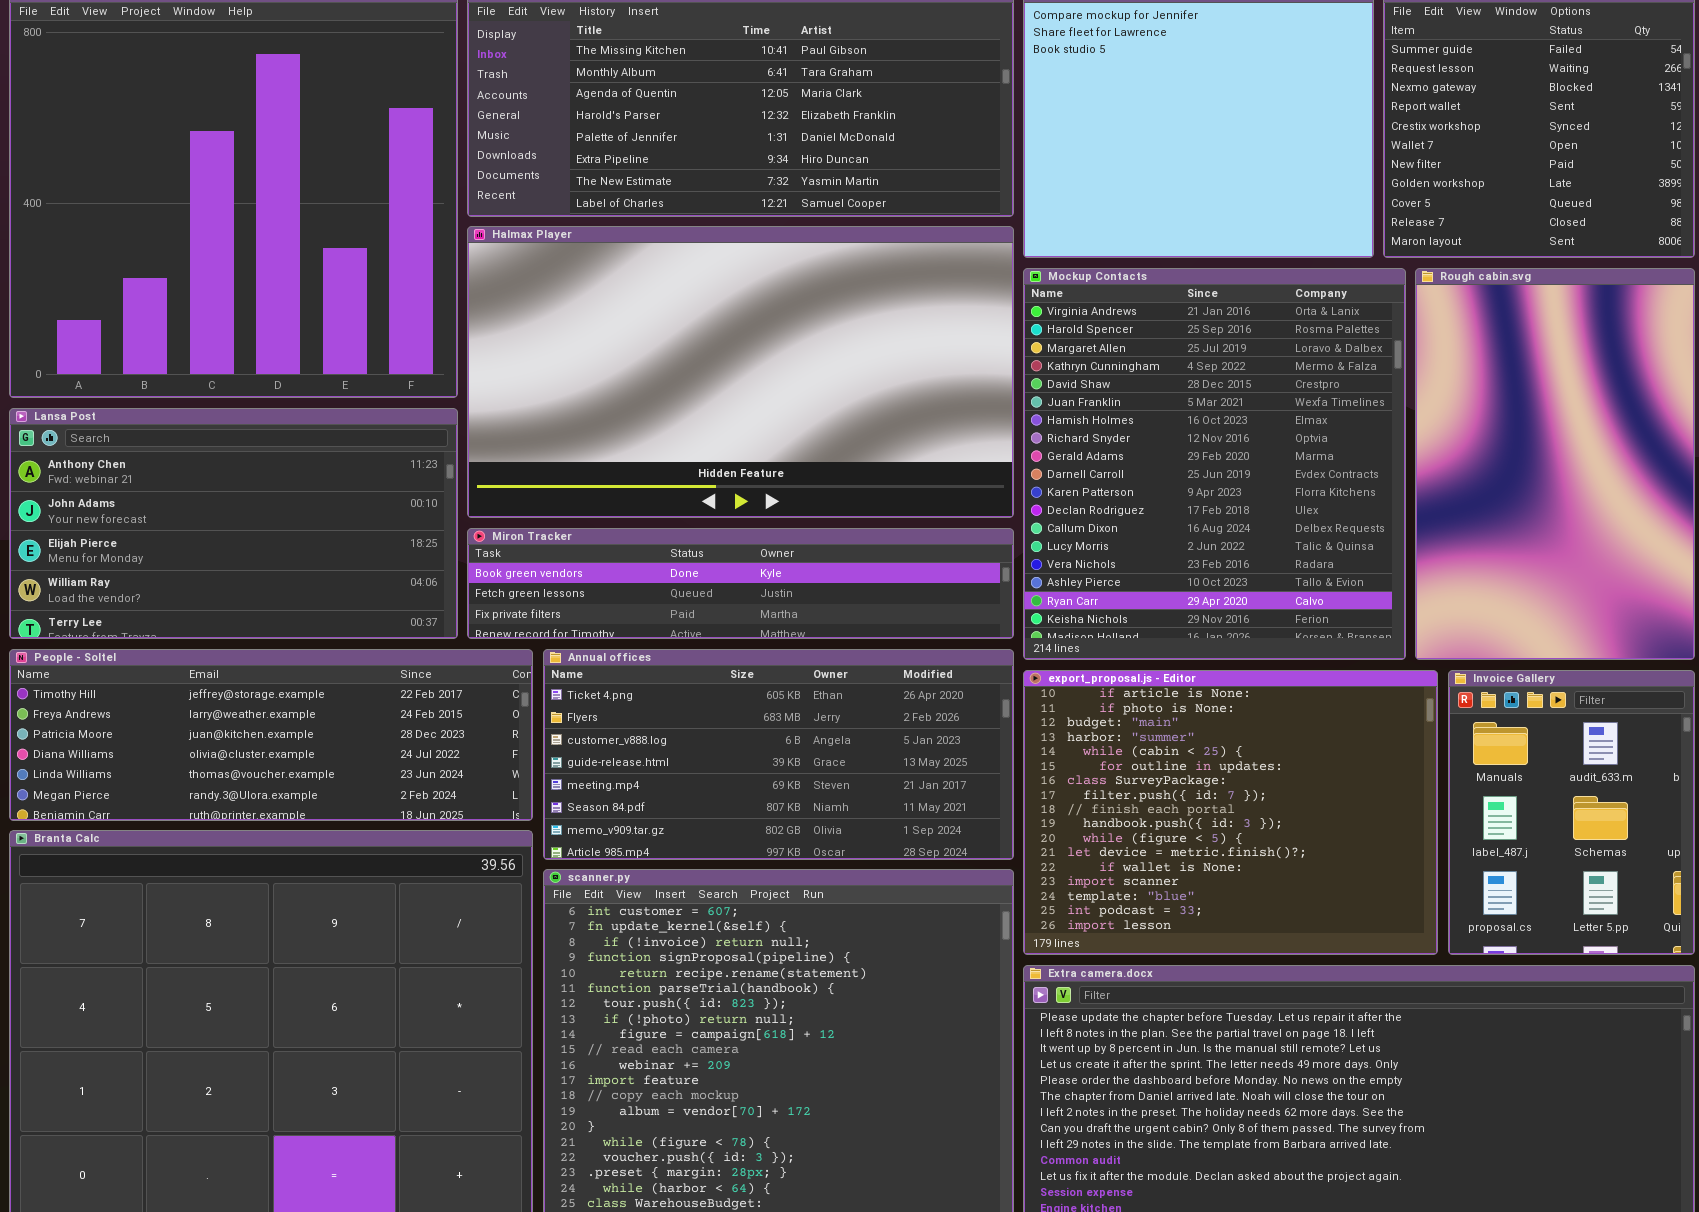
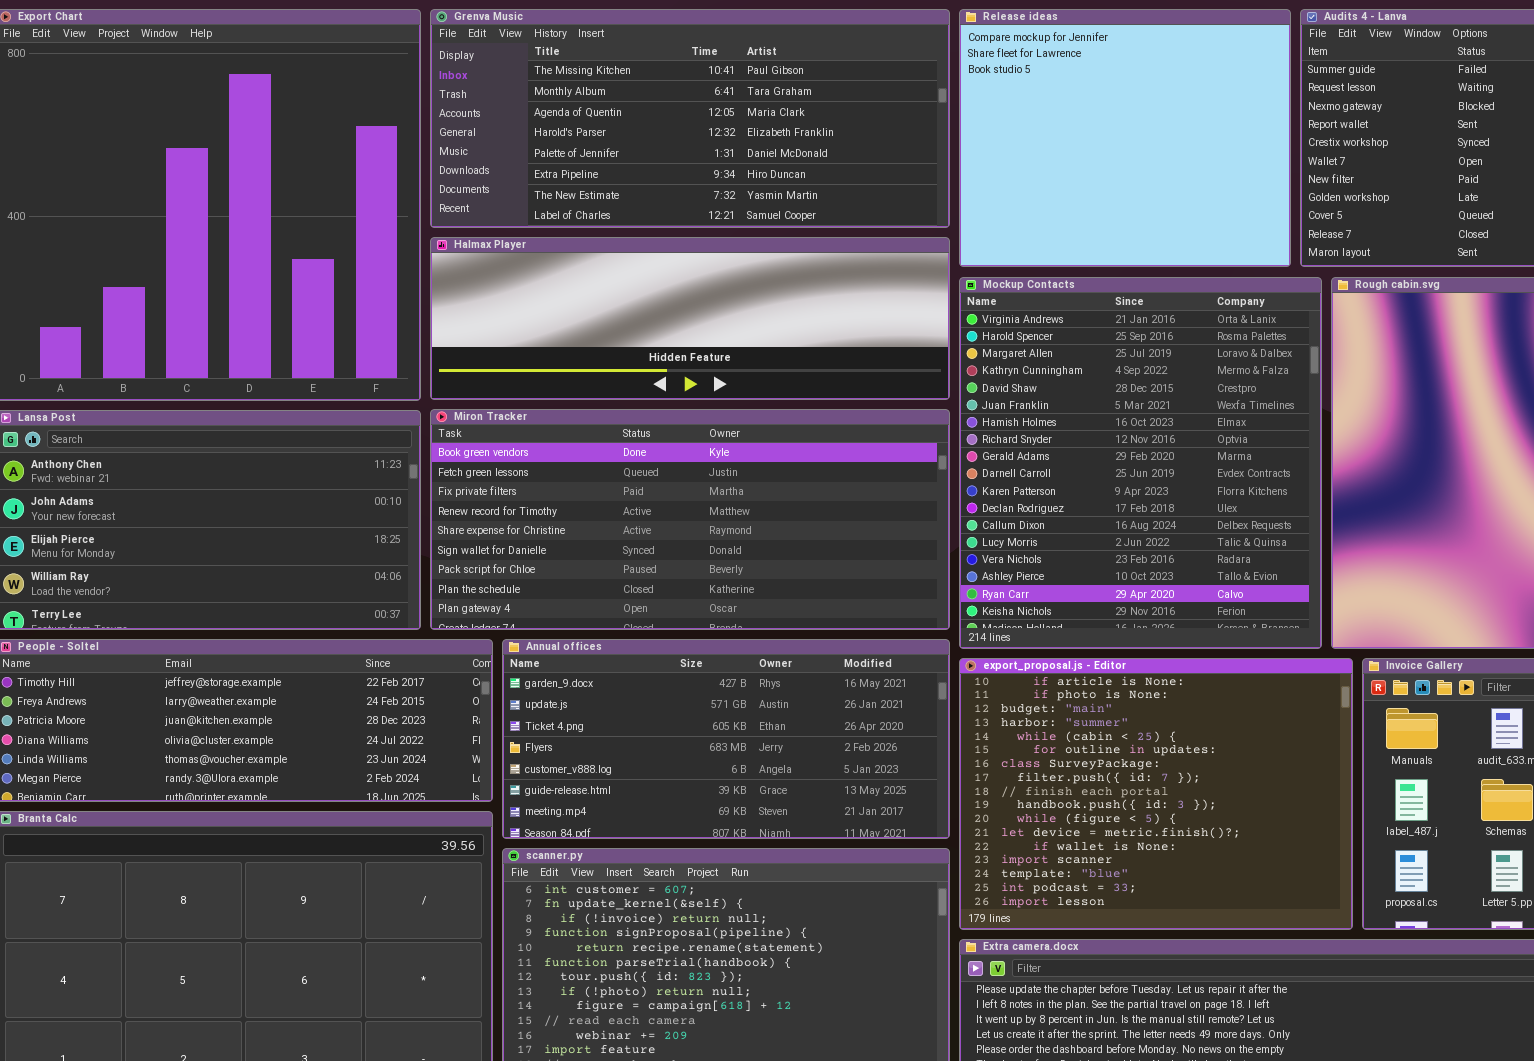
Halmax Player: [467,226,1014,518] -> [430,237,950,400], resized
Miron Tracker: [467,528,1014,639] -> [430,409,950,630], resized
Annual offices: [543,649,1014,860] -> [502,639,950,839], scrolled up 2 rows

